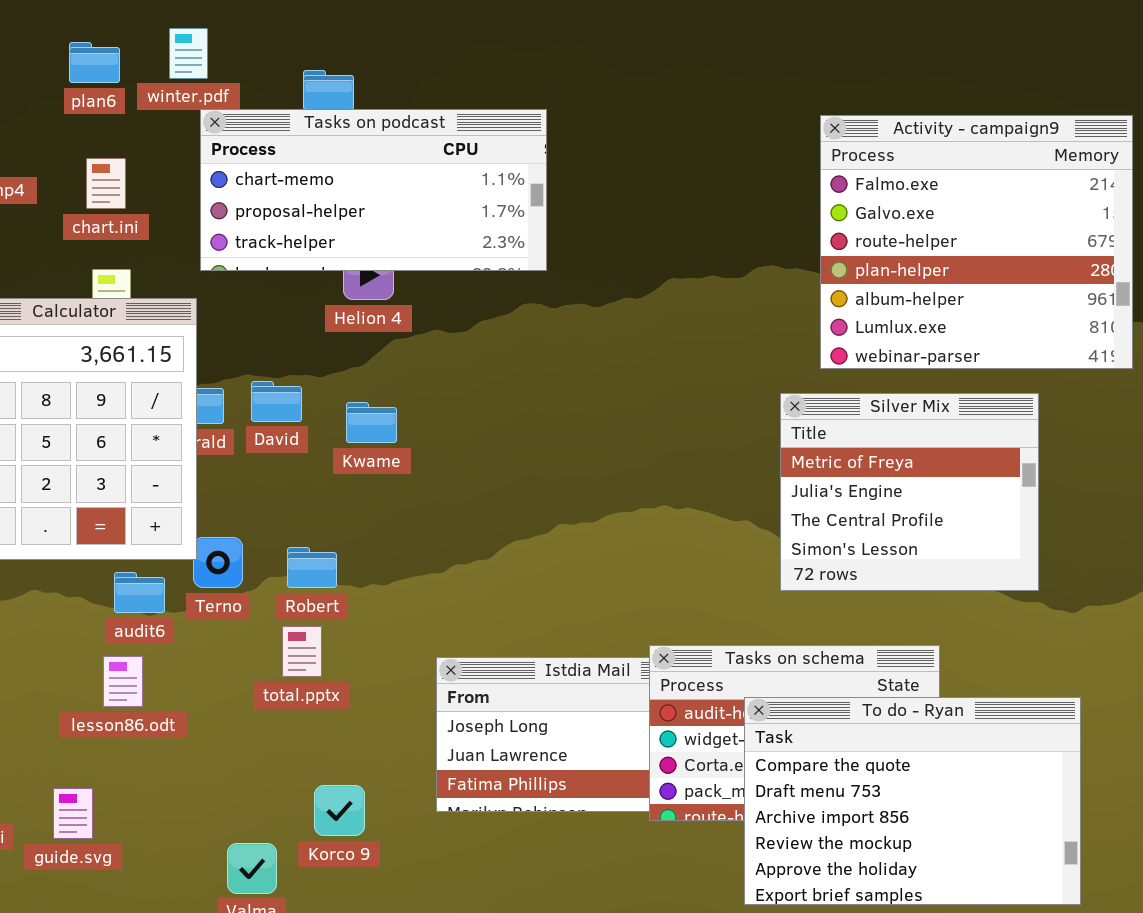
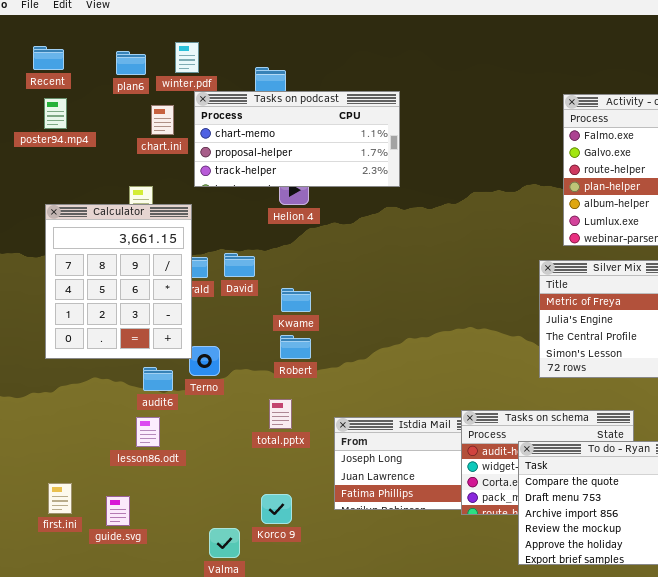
chart.ini: [86,158,126,209] -> [151,105,174,135], moved
Kwame: [346,402,397,443] -> [281,288,311,312], moved
Robert: [287,547,337,588] -> [280,335,311,359], moved
total.pptx: [282,626,322,677] -> [269,399,292,429], moved

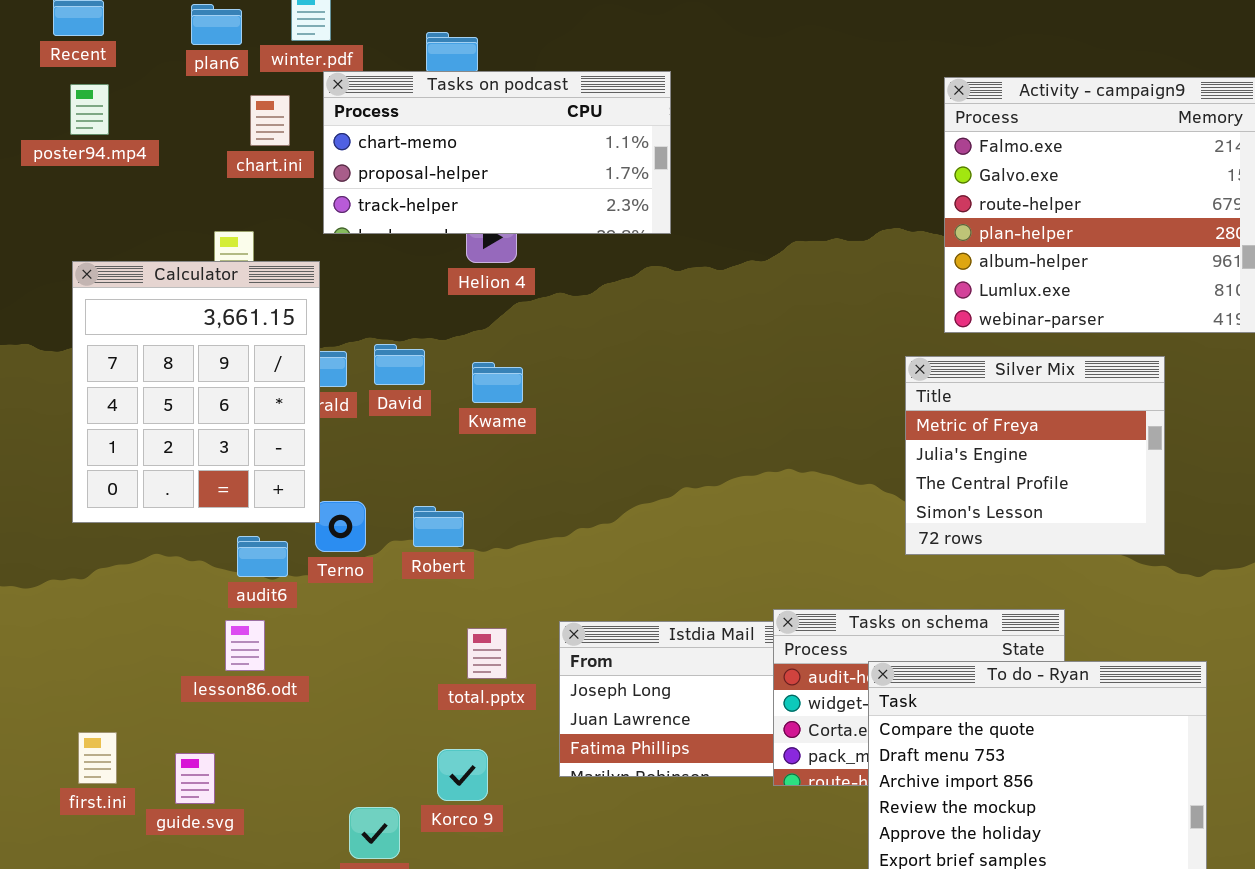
Kwame: [281,288,311,312] -> [472,362,523,403], moved
Robert: [280,335,311,359] -> [413,506,464,547], moved
total.pptx: [269,399,292,429] -> [467,628,507,679], moved

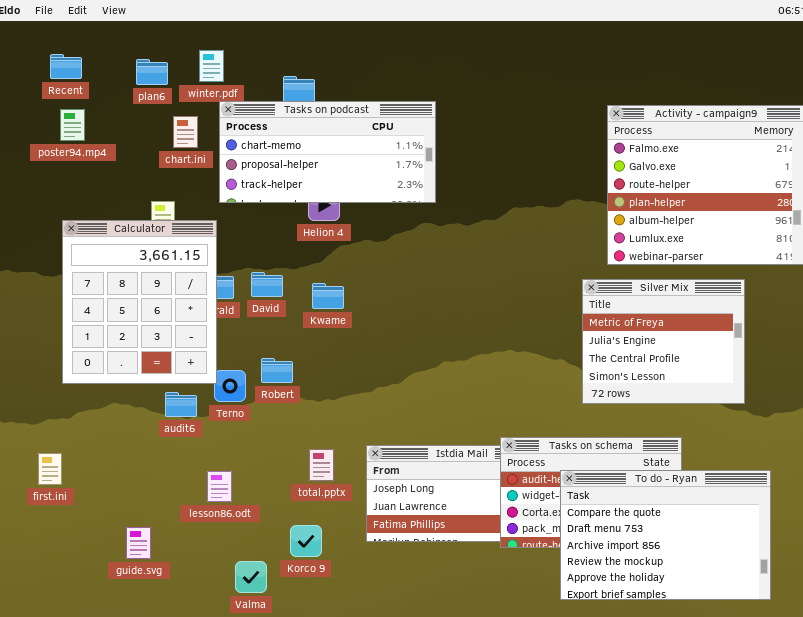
Robert: [413,506,464,547] -> [261,358,293,383], moved
lesson86.odt: [225,620,265,671] -> [207,471,232,502], moved
first.ini: [78,732,117,784] -> [38,453,62,485], moved

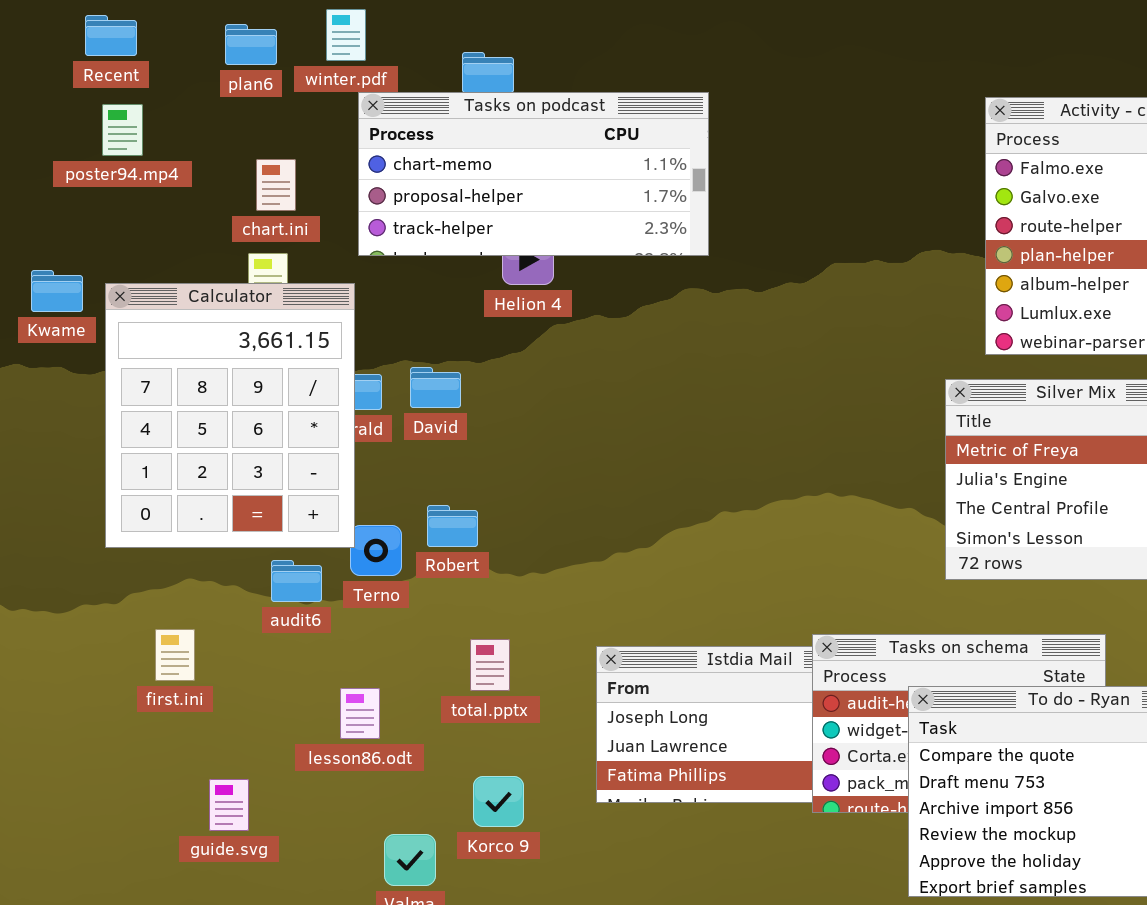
chart.ini: [173,116,198,148] -> [256,159,296,211], moved
Kwame: [312,283,344,309] -> [31,270,83,312], moved
total.pptx: [309,449,334,481] -> [470,639,510,691], moved
first.ini: [38,453,62,485] -> [155,629,195,681], moved

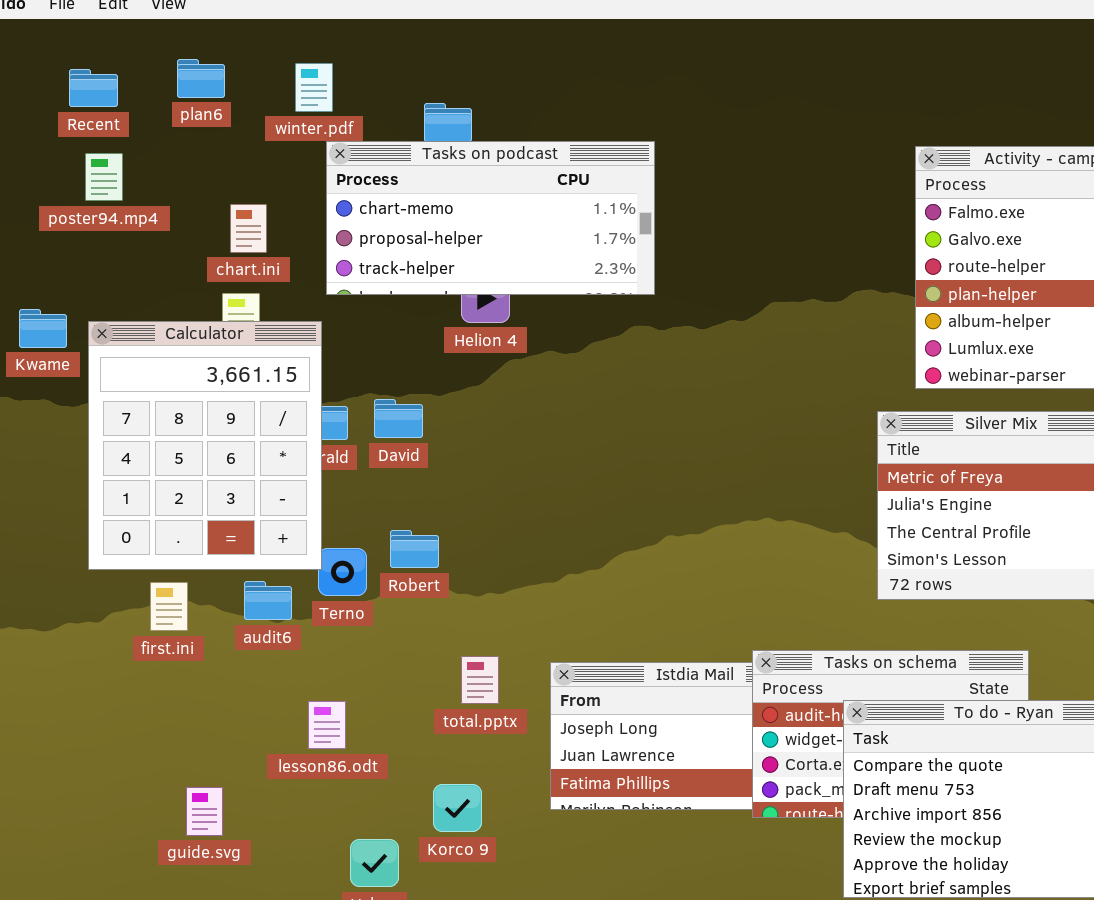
plan6: [225,24,277,65] -> [177,59,225,98], moved
first.ini: [155,629,195,681] -> [150,582,188,631], moved
total.pptx: [470,639,510,691] -> [461,656,499,704], moved

